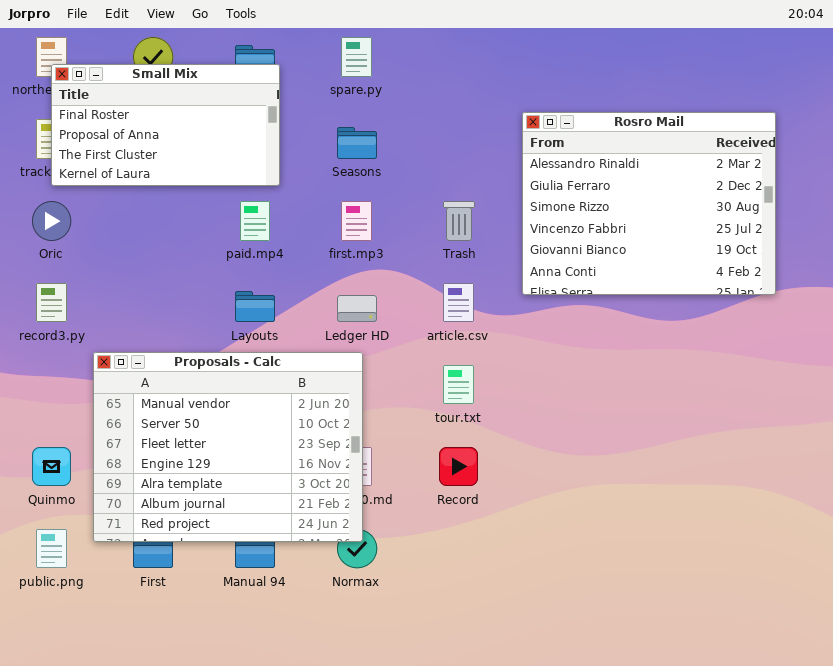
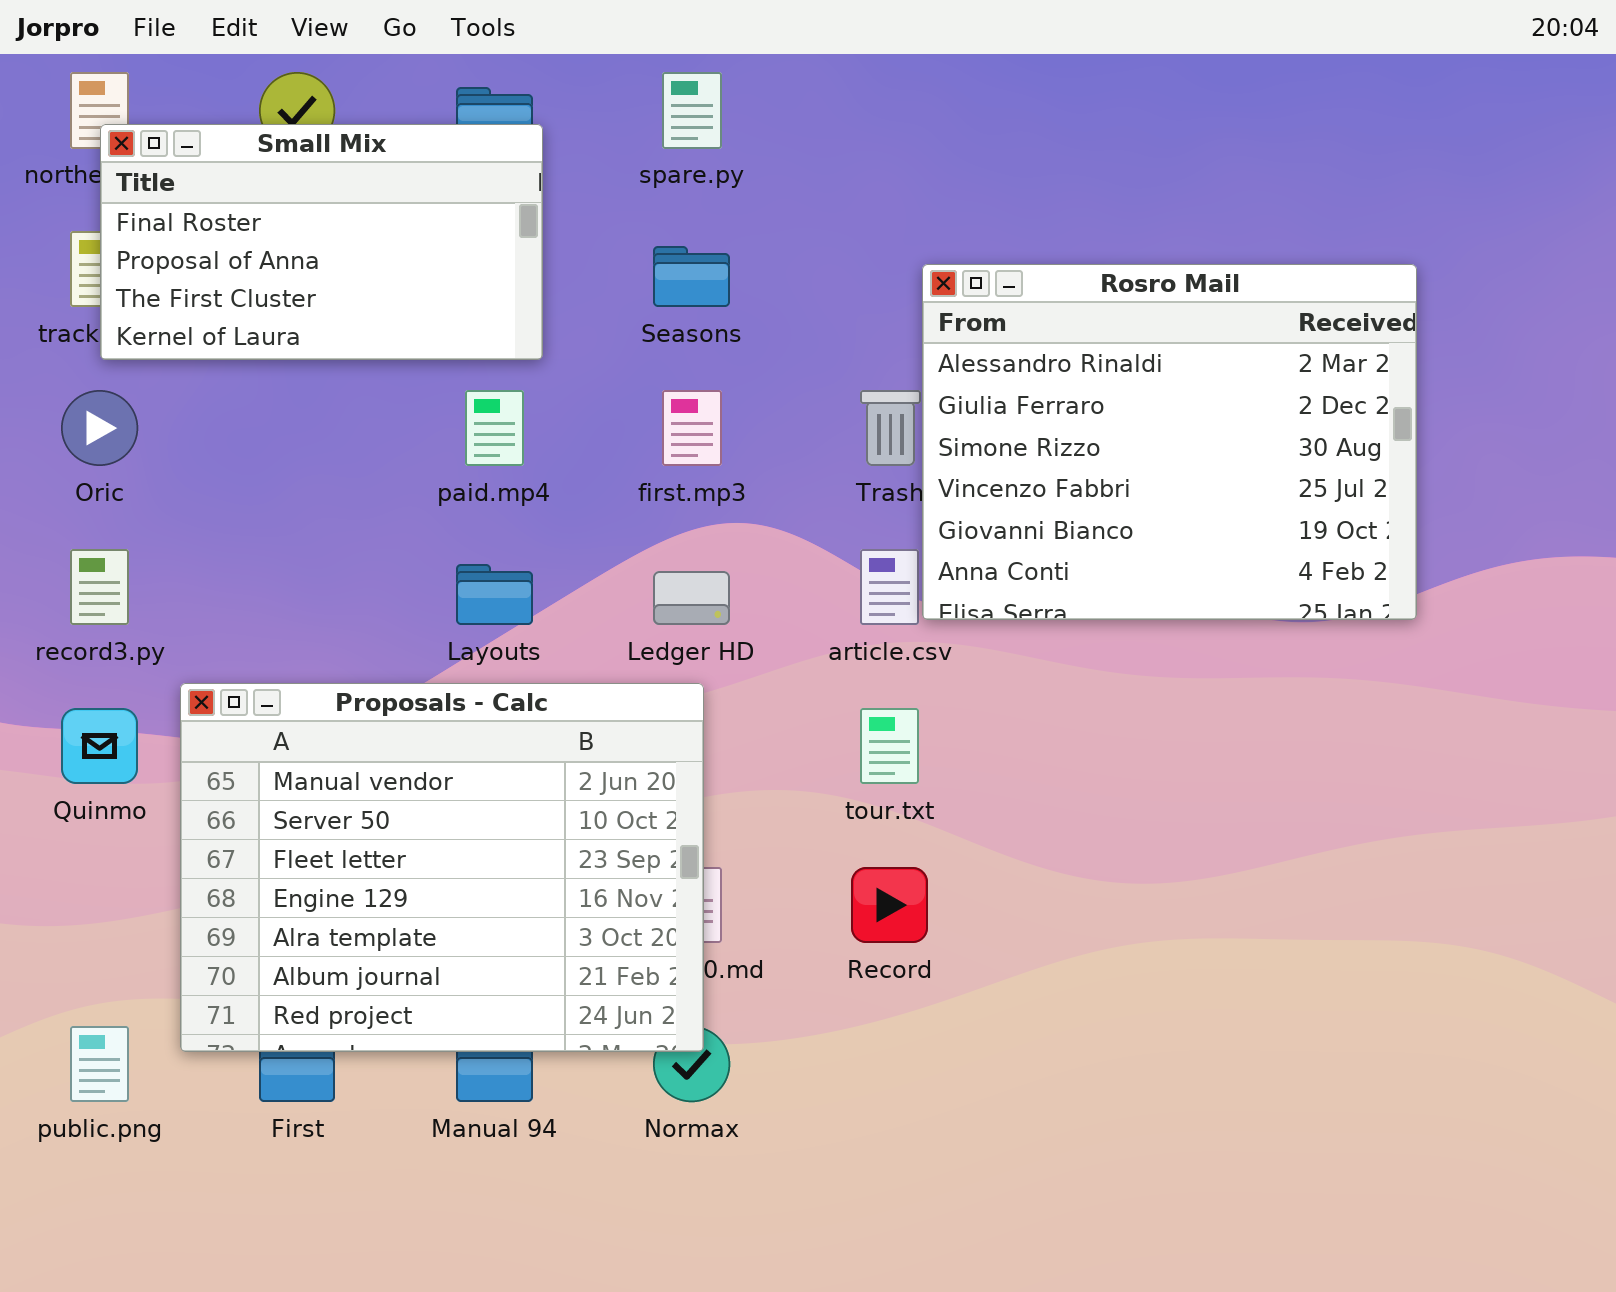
Rosro Mail: [522,112,776,295] -> [922,264,1417,620], moved
Quinmo: [32,447,71,486] -> [61,708,138,784], moved

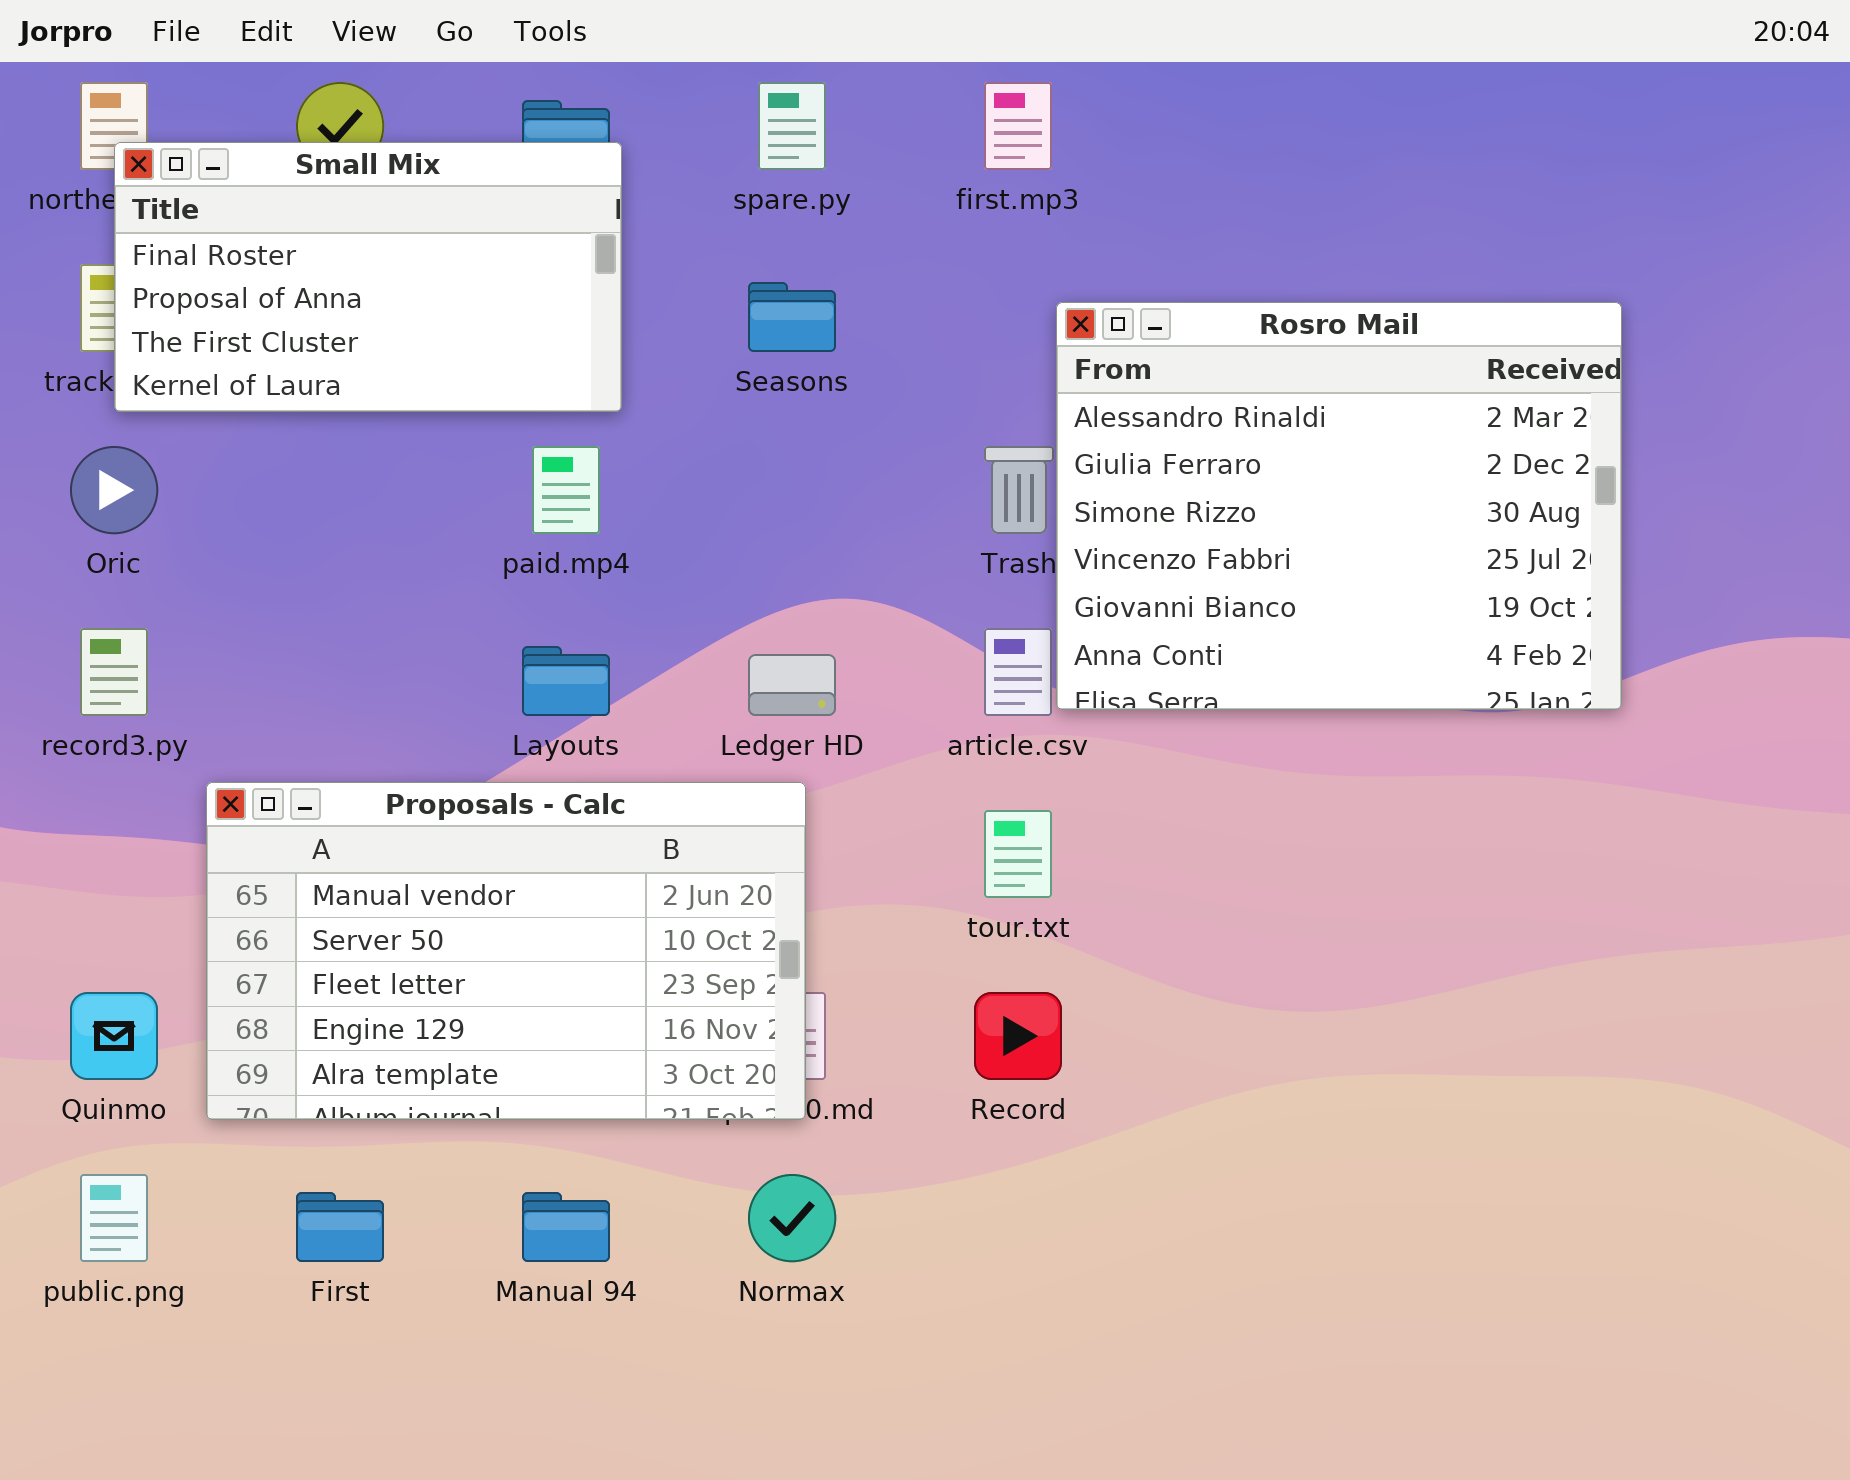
first.mp3: [662,390,722,466] -> [984,82,1052,170], moved
Proposals - Calc: [180,683,704,1052] -> [206,782,806,1120], resized
Quinmo: [61,708,138,784] -> [70,992,158,1080], moved

